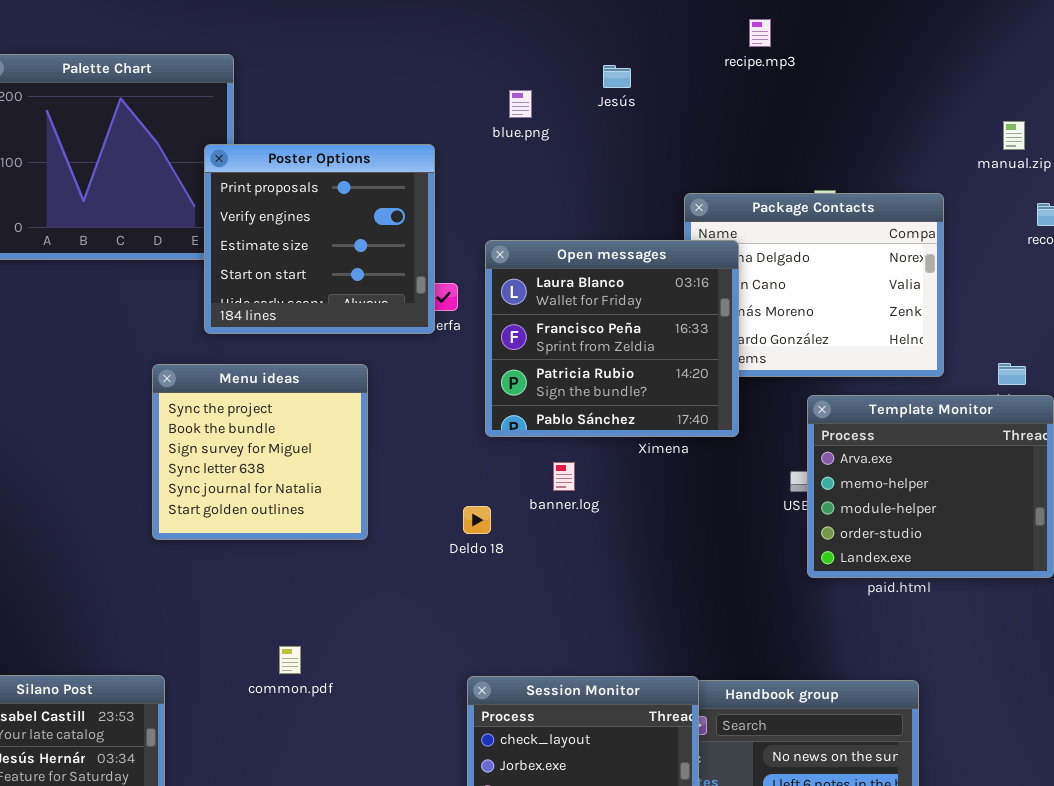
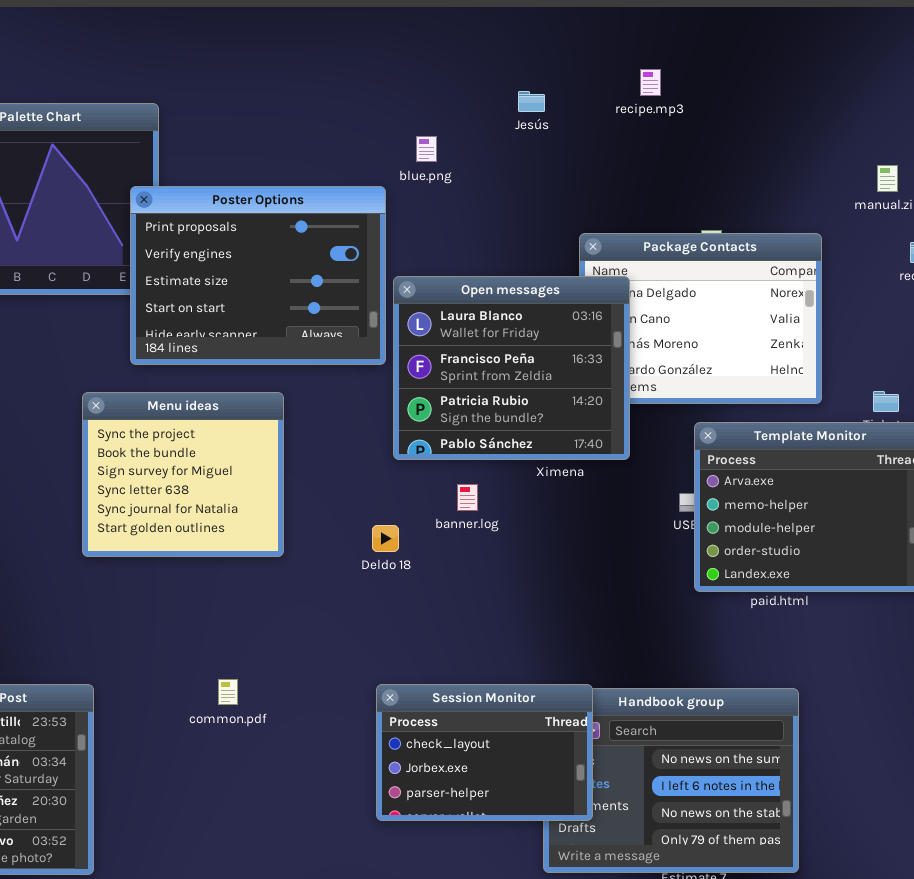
Jesús: [603,65,631,88] -> [518,91,545,112], moved
Poster Options: [204,144,435,334] -> [130,186,386,365], resized
common.pdf: [279,646,301,674] -> [218,679,238,705], moved

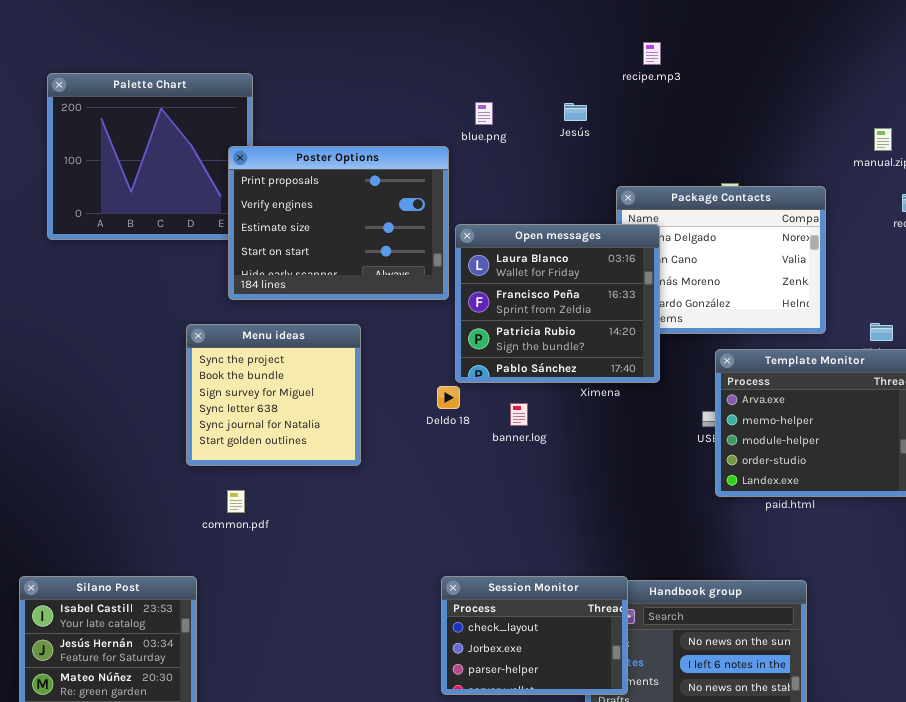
recipe.mp3: [640,69,661,96] -> [643,42,661,65], moved
Jesús: [518,91,545,112] -> [564,103,587,121], moved
Deldo 18: [372,525,399,552] -> [437,386,460,409], moved
common.pdf: [218,679,238,705] -> [227,490,245,513], moved

